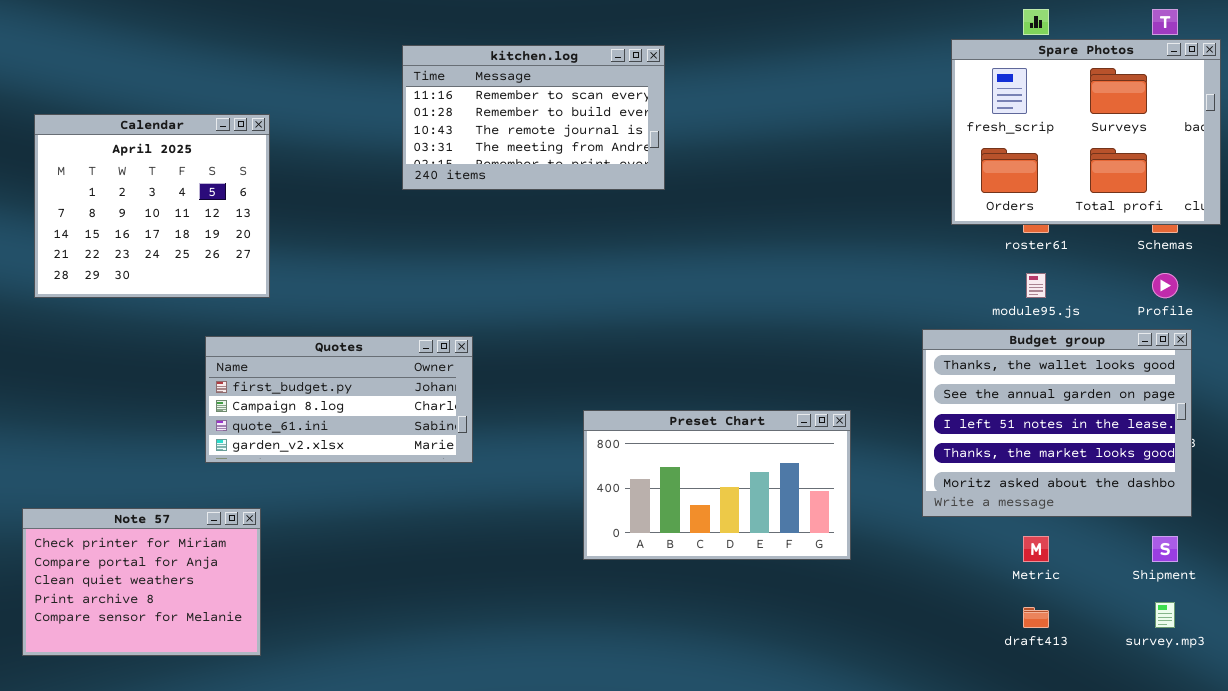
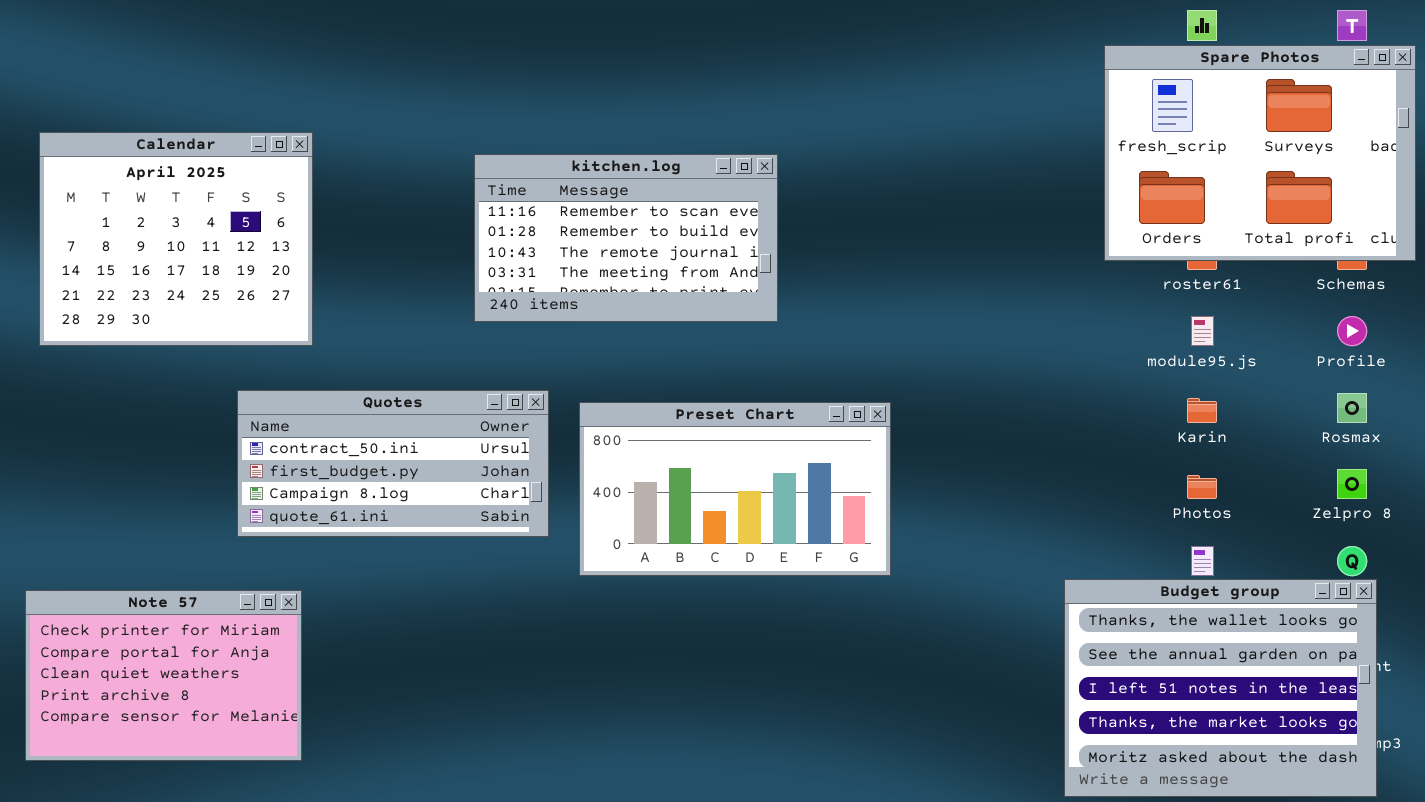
kitchen.log: [402,45,665,190] -> [474,154,778,322], moved
Budget group: [922,329,1192,517] -> [1064,579,1377,797], moved
Quotes: [205,336,473,463] -> [237,390,549,537], scrolled up 1 row
Preset Chart: [583,410,851,560] -> [579,402,891,576], moved

